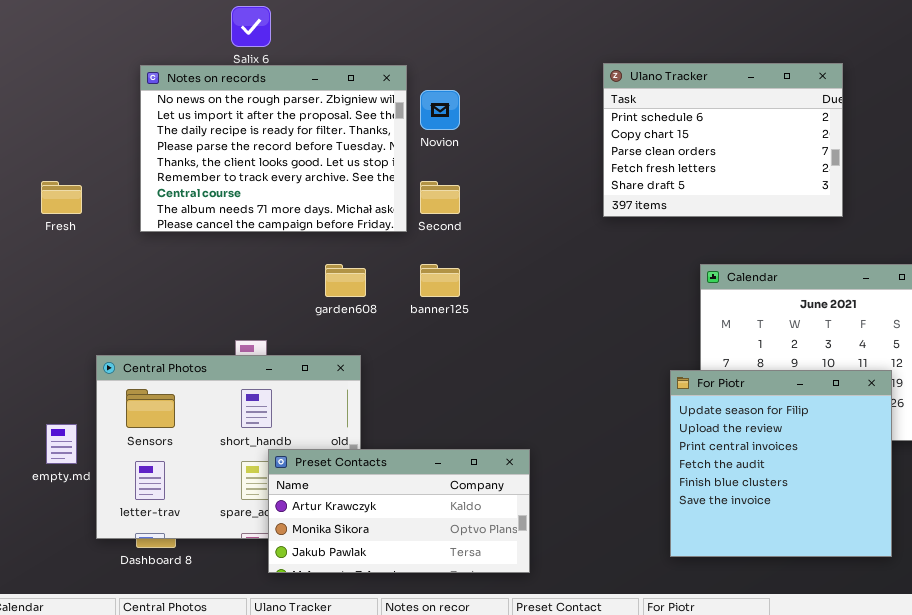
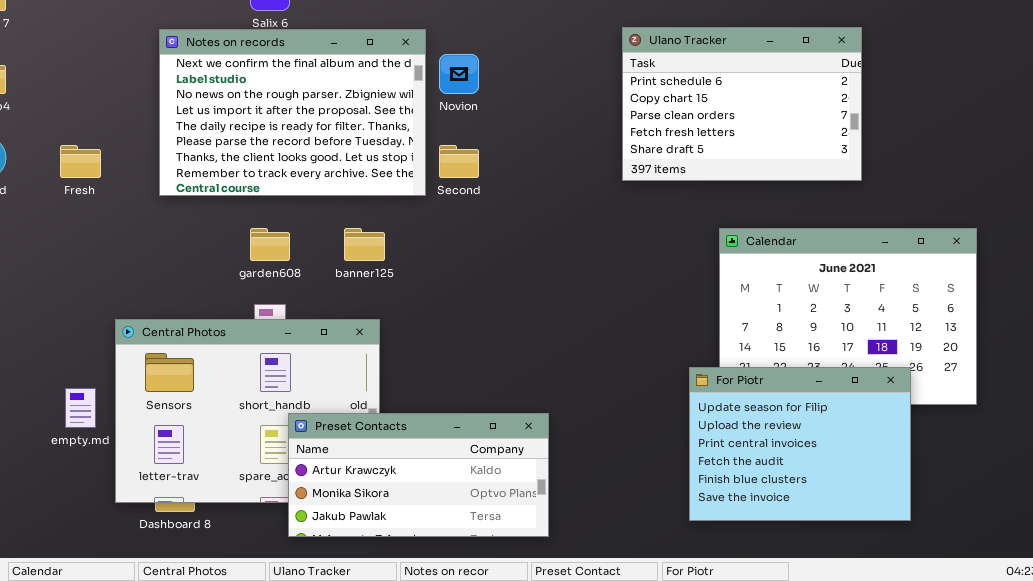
Notes on records: [140,65,407,232] -> [159,29,426,196], scrolled up 2 rows
garden608: [325,264,366,297] -> [250,228,290,261], moved
banner125: [420,264,460,297] -> [344,228,385,261], moved
For Piotr: [670,370,892,557] -> [689,367,911,521], resized

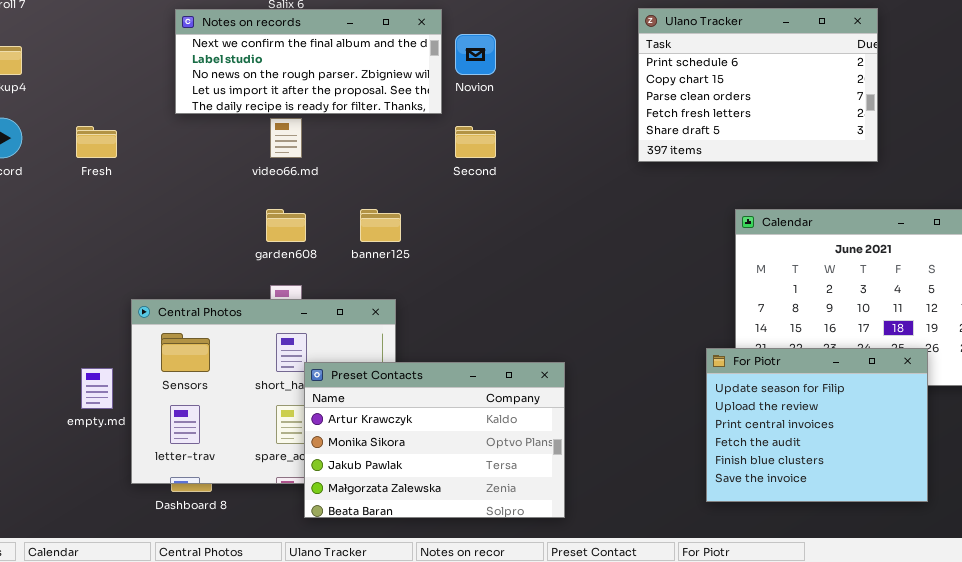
Notes on records: [159,29,426,196] -> [175,9,442,114], resized
Preset Contacts: [288,413,549,537] -> [304,362,565,518], resized

